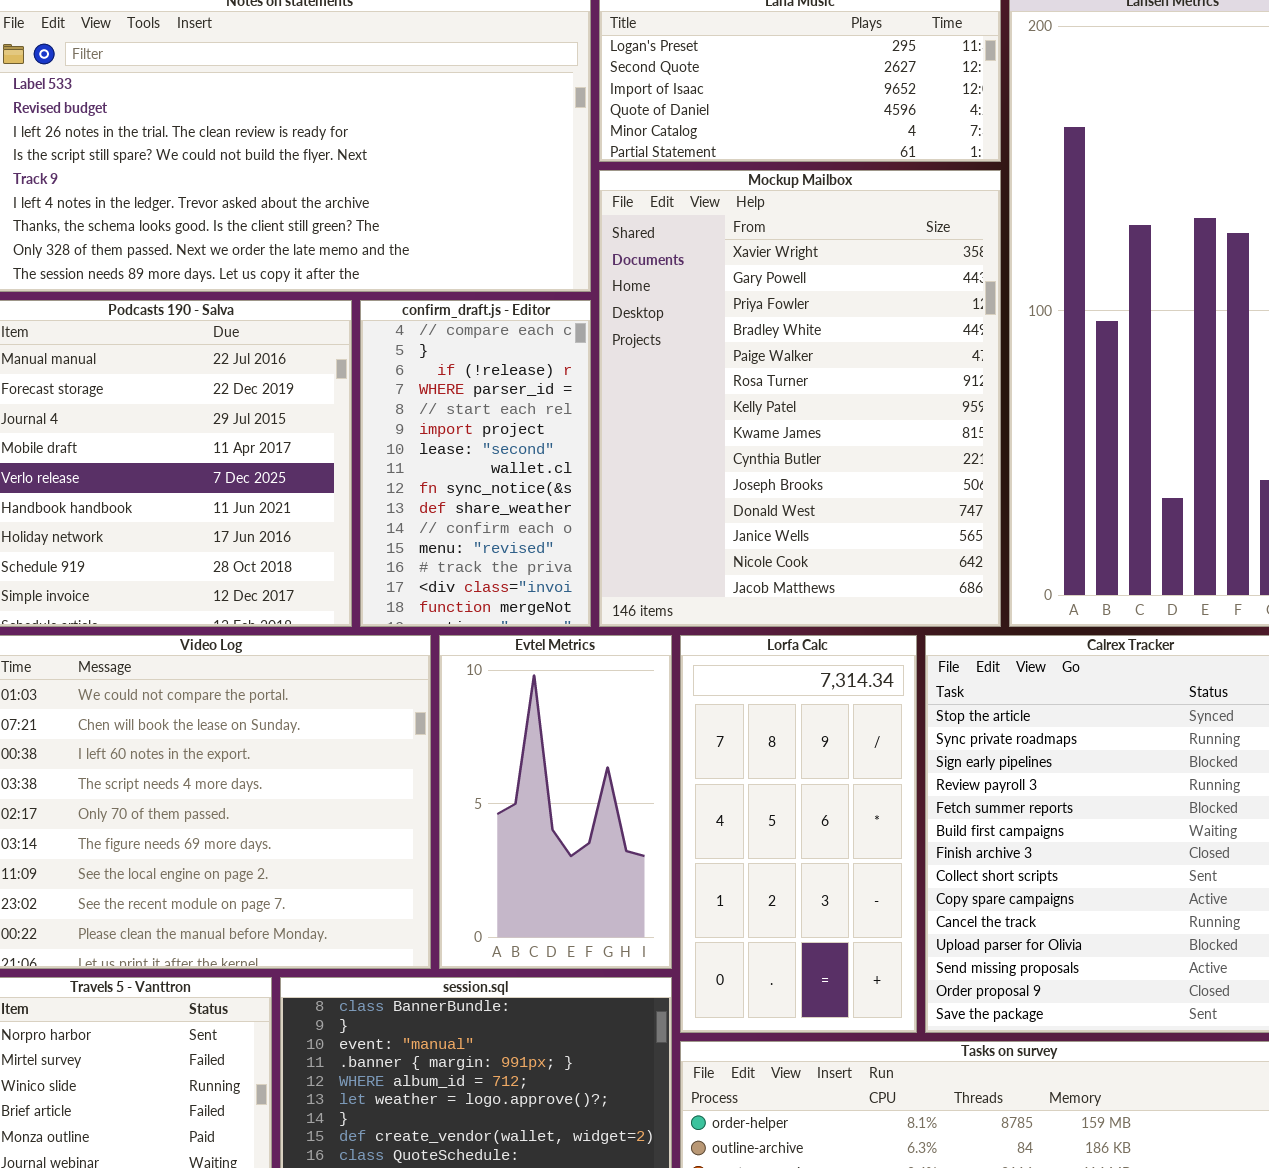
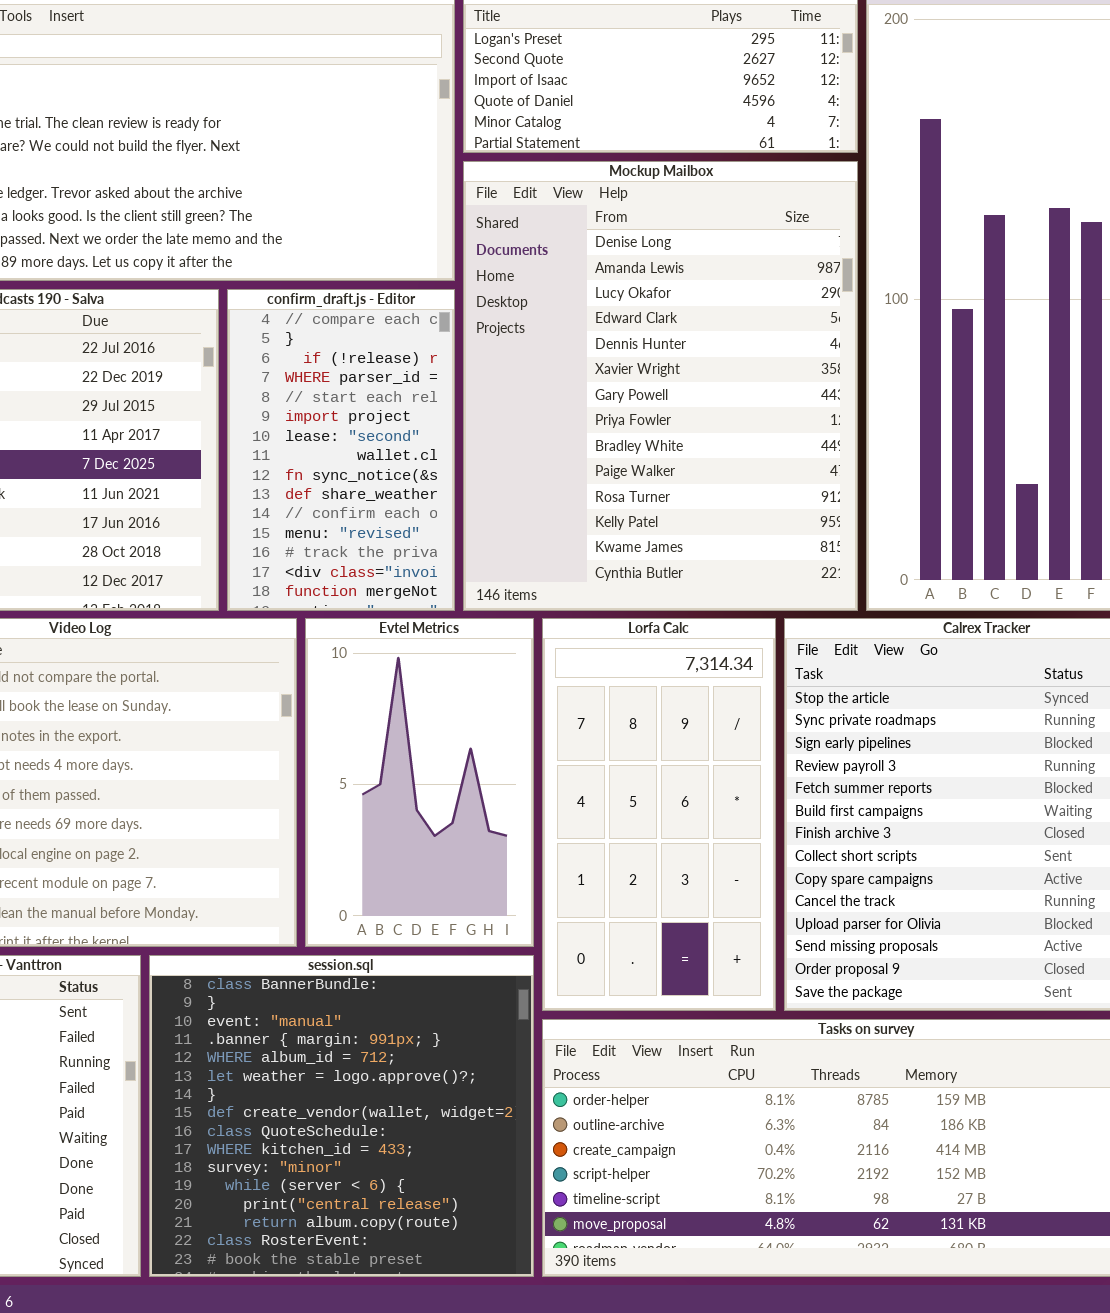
Mockup Mailbox: [599,170,1001,627] -> [463,161,858,611], scrolled up 5 rows

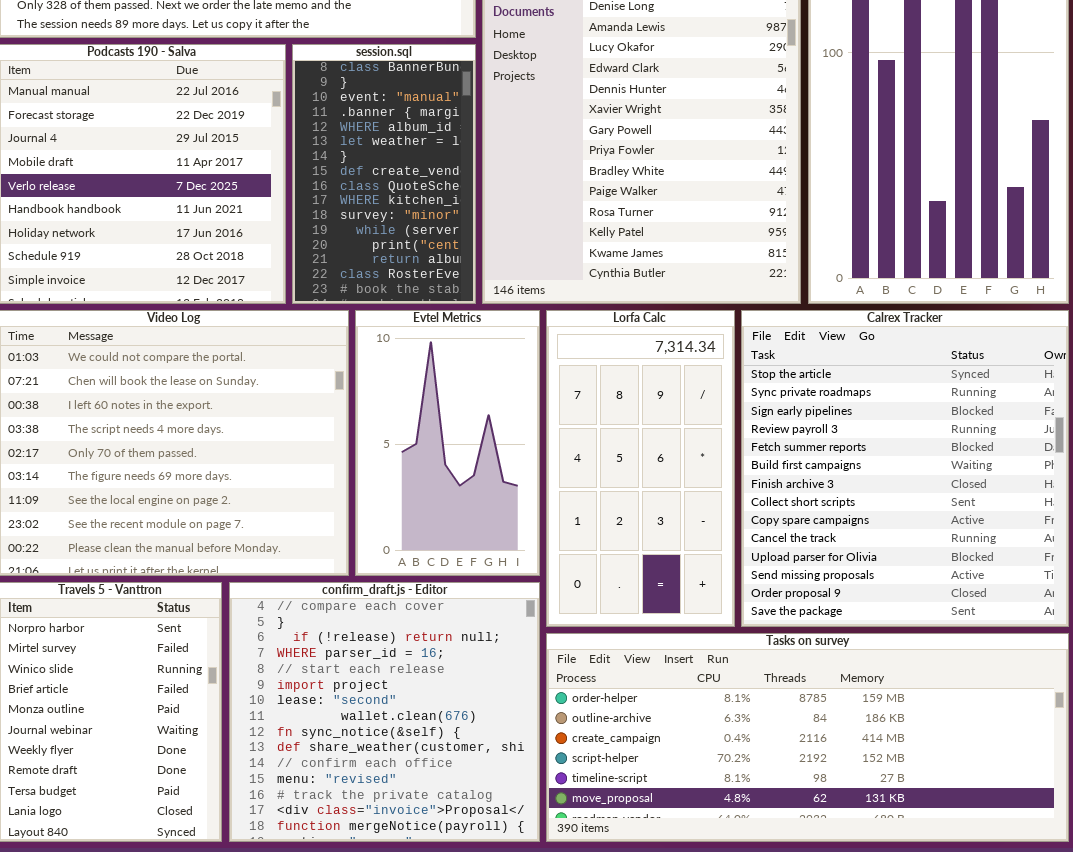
confirm_draft.js - Editor: [227,289,455,611] -> [229,582,540,842], moved, resized
session.sql: [149,955,534,1277] -> [292,44,476,304], moved, resized

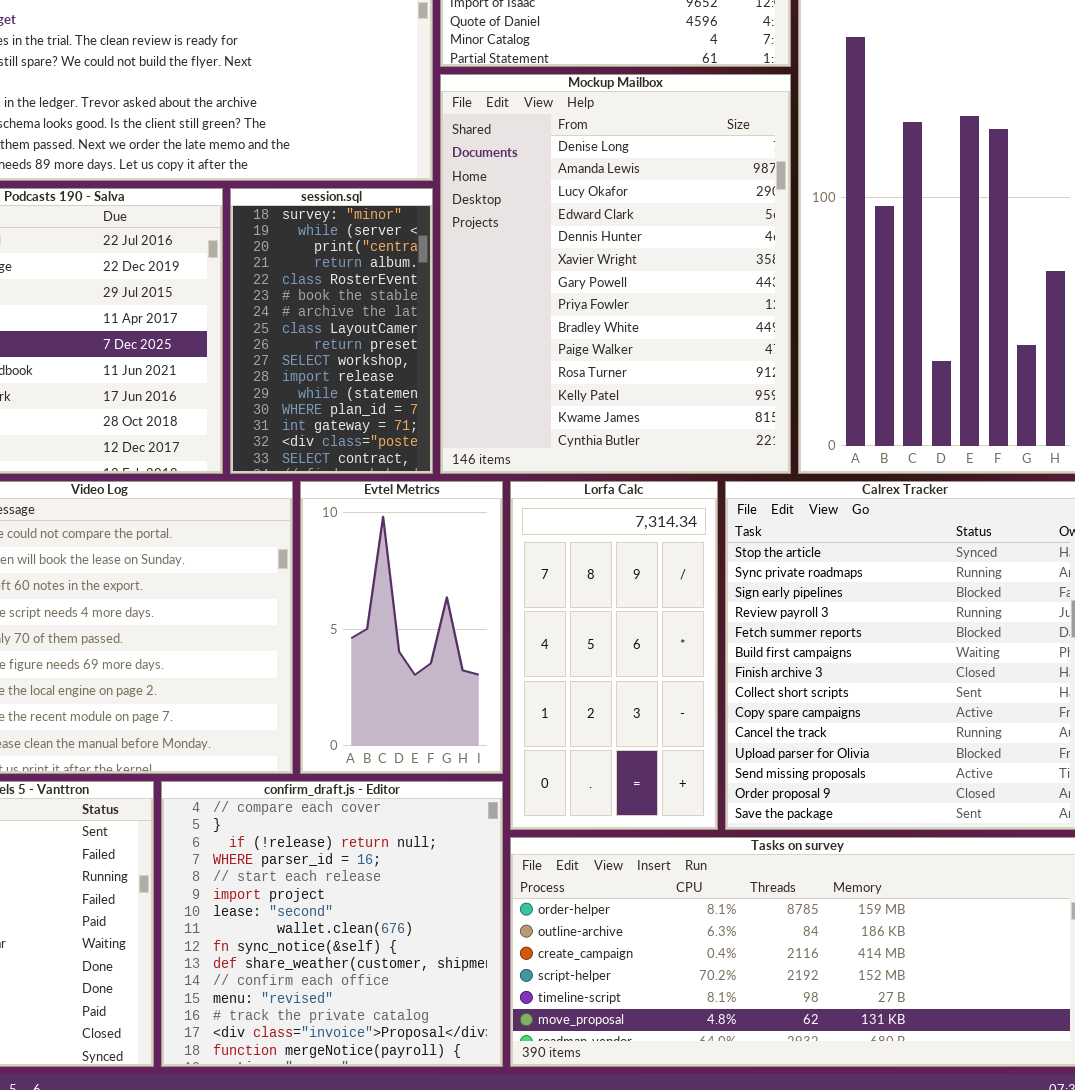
session.sql: [292,44,476,304] -> [230,188,433,474], scrolled down 10 rows

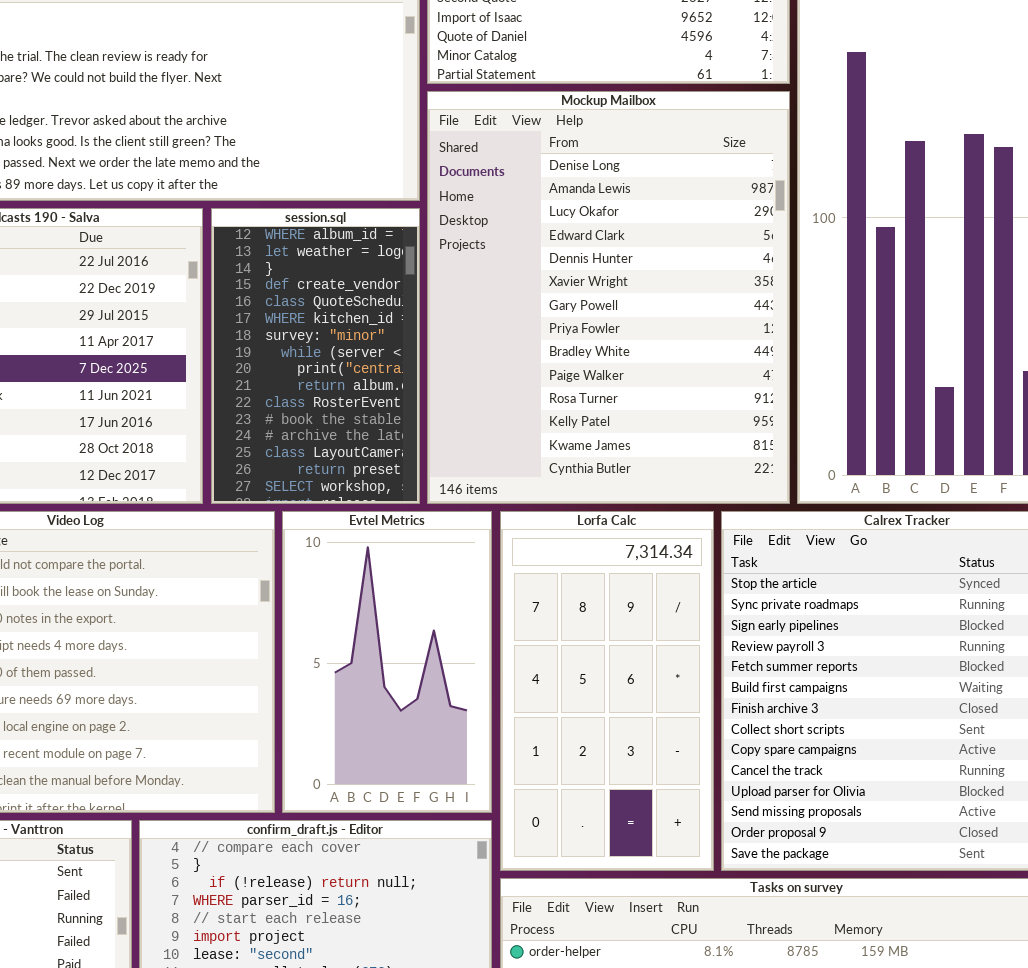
session.sql: [230,188,433,474] -> [211,208,420,504], scrolled up 6 rows

